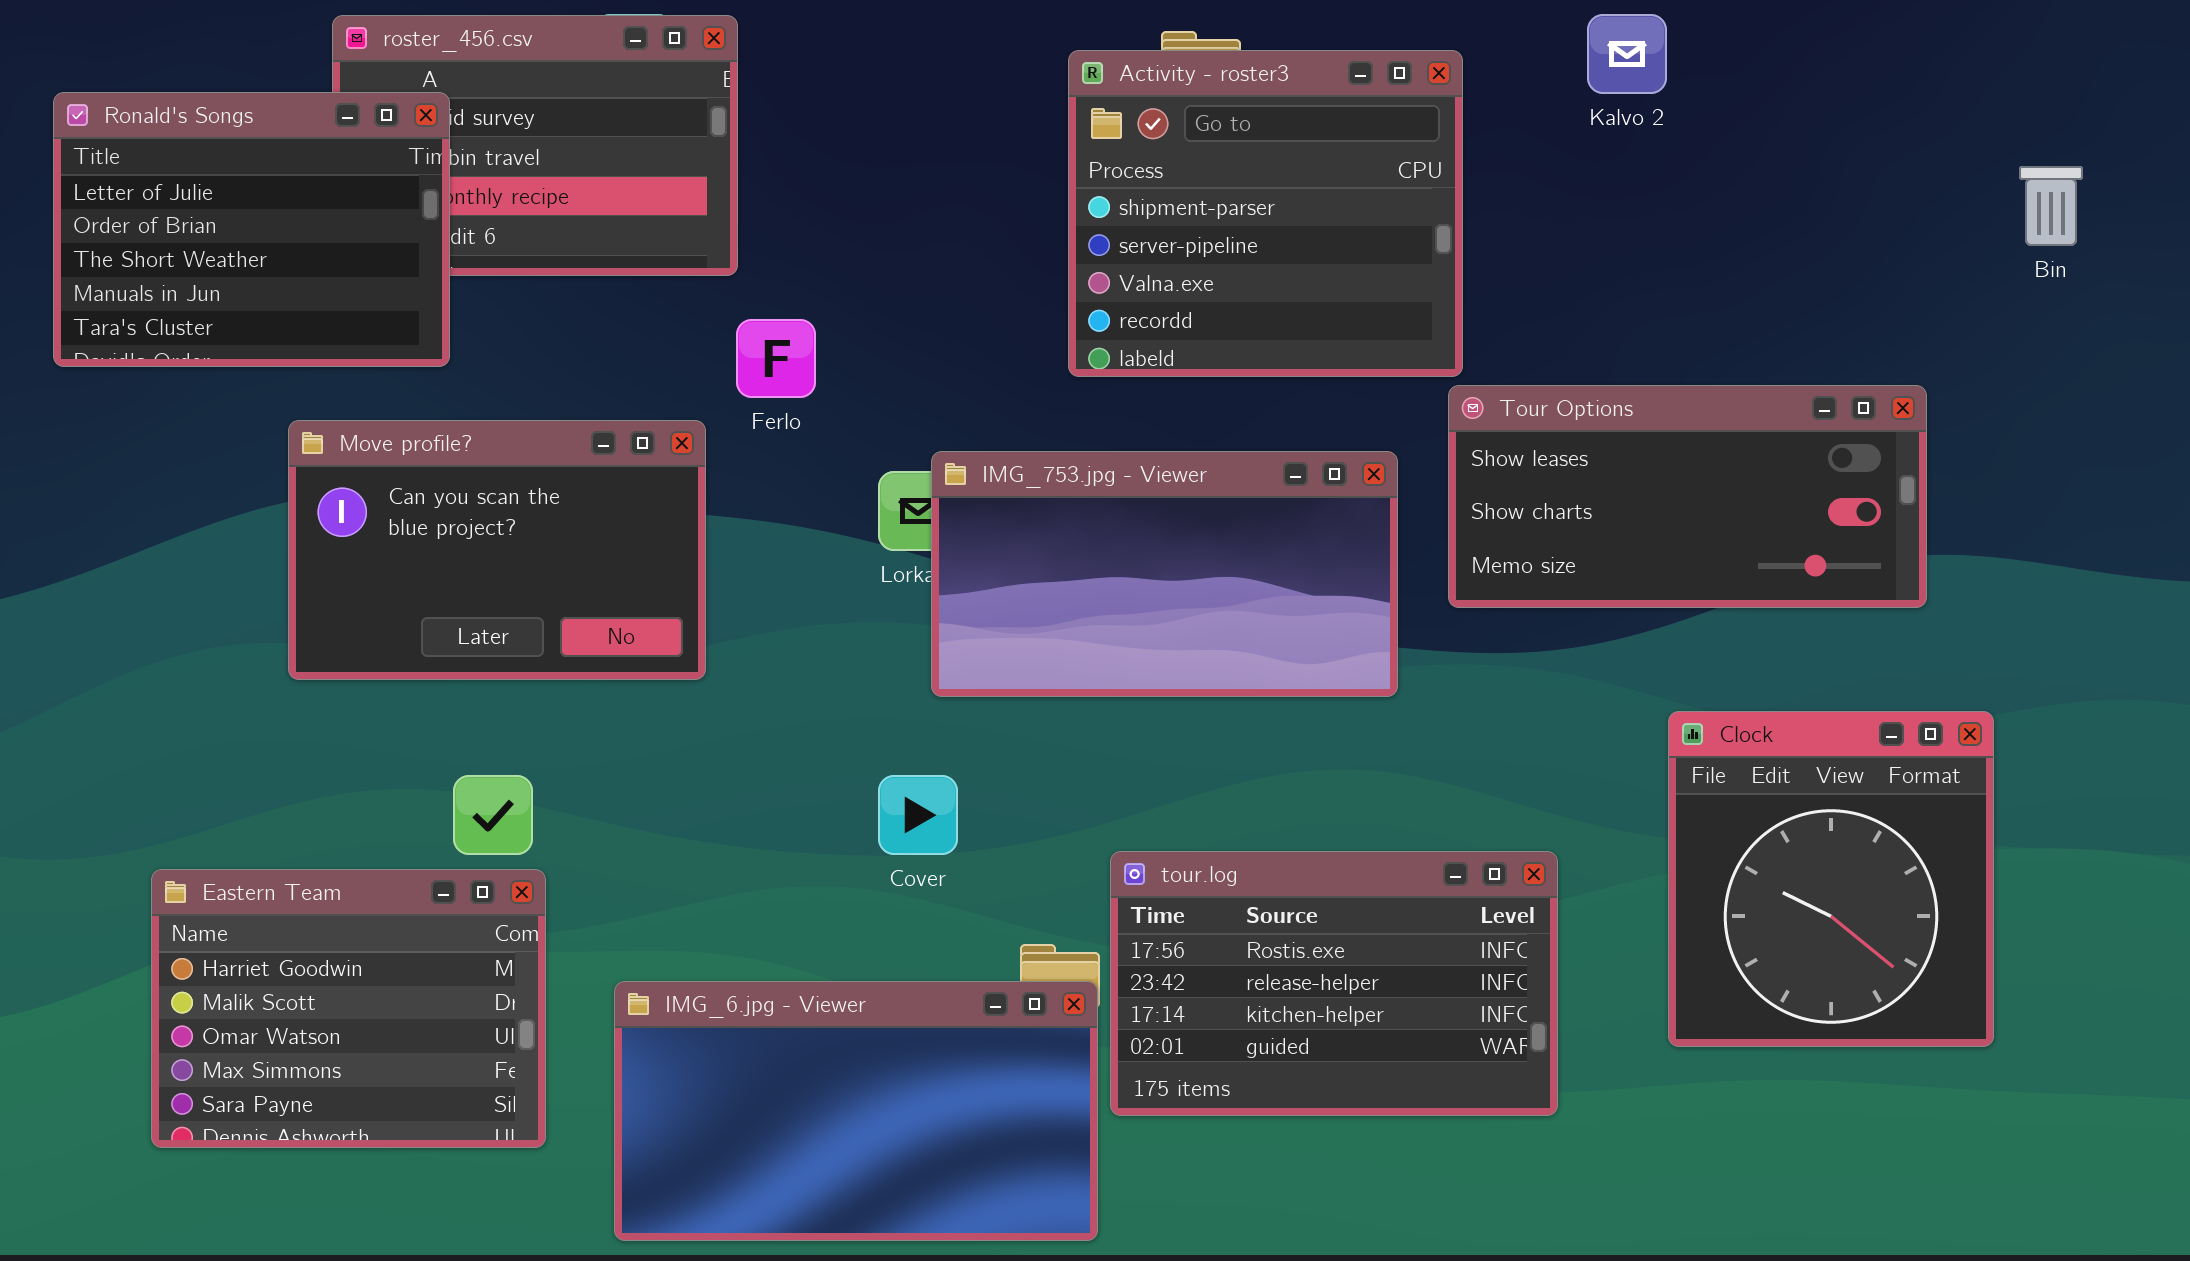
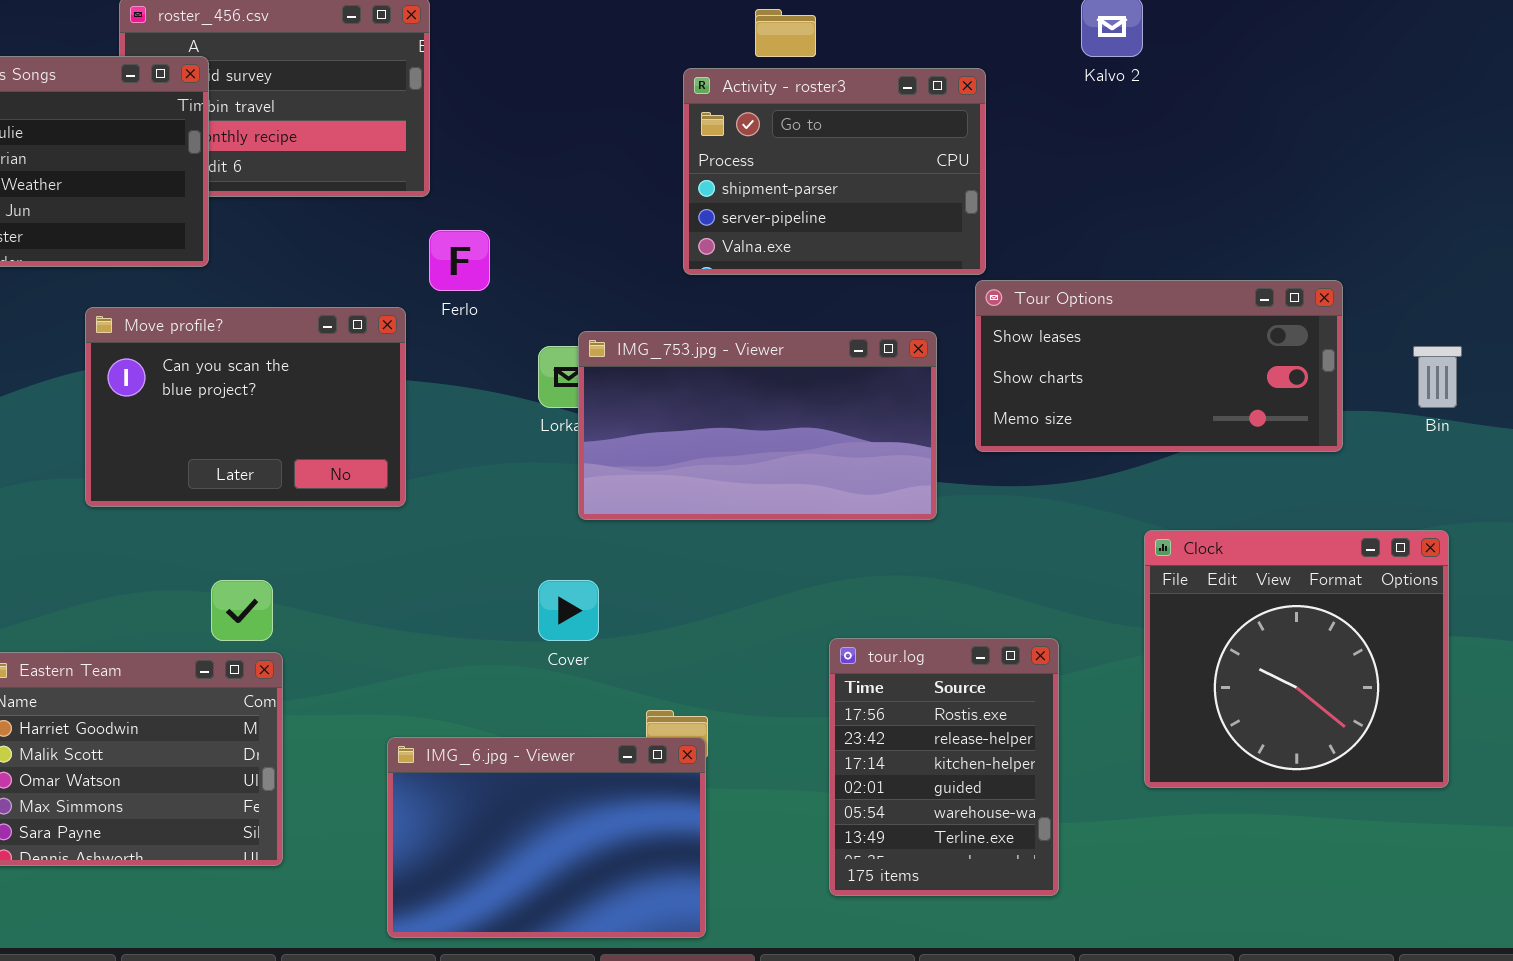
Activity - roster3: [1068,50,1463,377] -> [683,68,986,275], resized
Bin: [2019,166,2083,246] -> [1413,346,1462,408], moved
Clock: [1668,711,1994,1047] -> [1144,530,1449,788], resized
tour.log: [1110,851,1558,1116] -> [829,638,1059,896], resized
IMG_6.jpg - Viewer: [614,981,1098,1241] -> [387,737,706,938], resized

